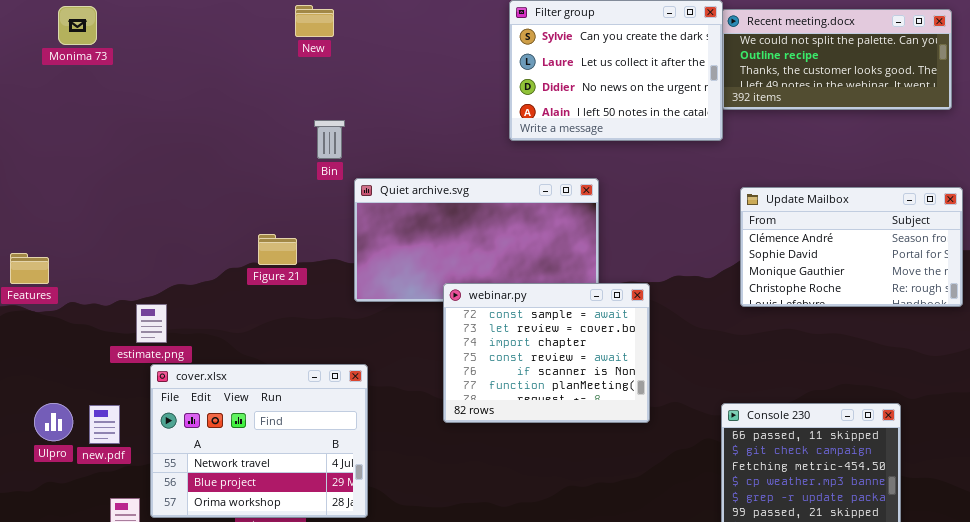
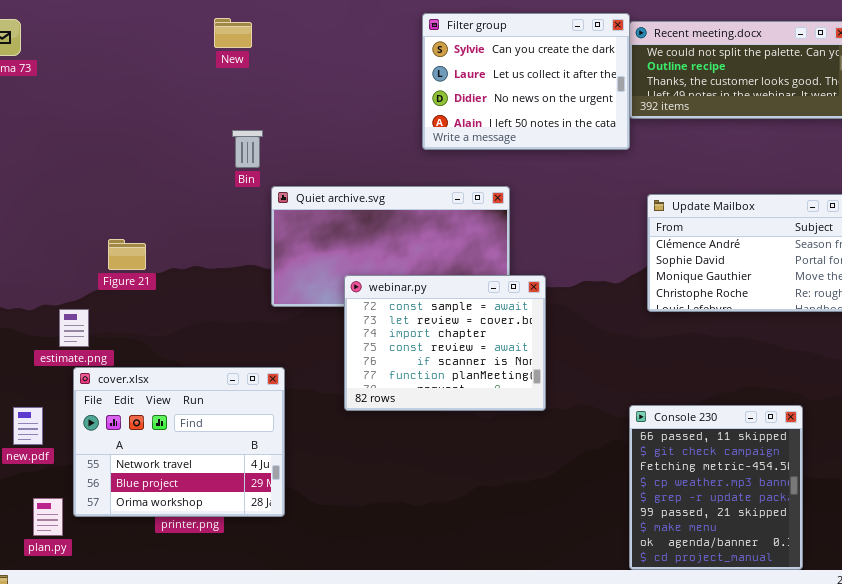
Figure 21: [258,234,297,265] -> [108,239,146,270], moved
webinar.py: [443,283,650,423] -> [344,275,546,411], moved

